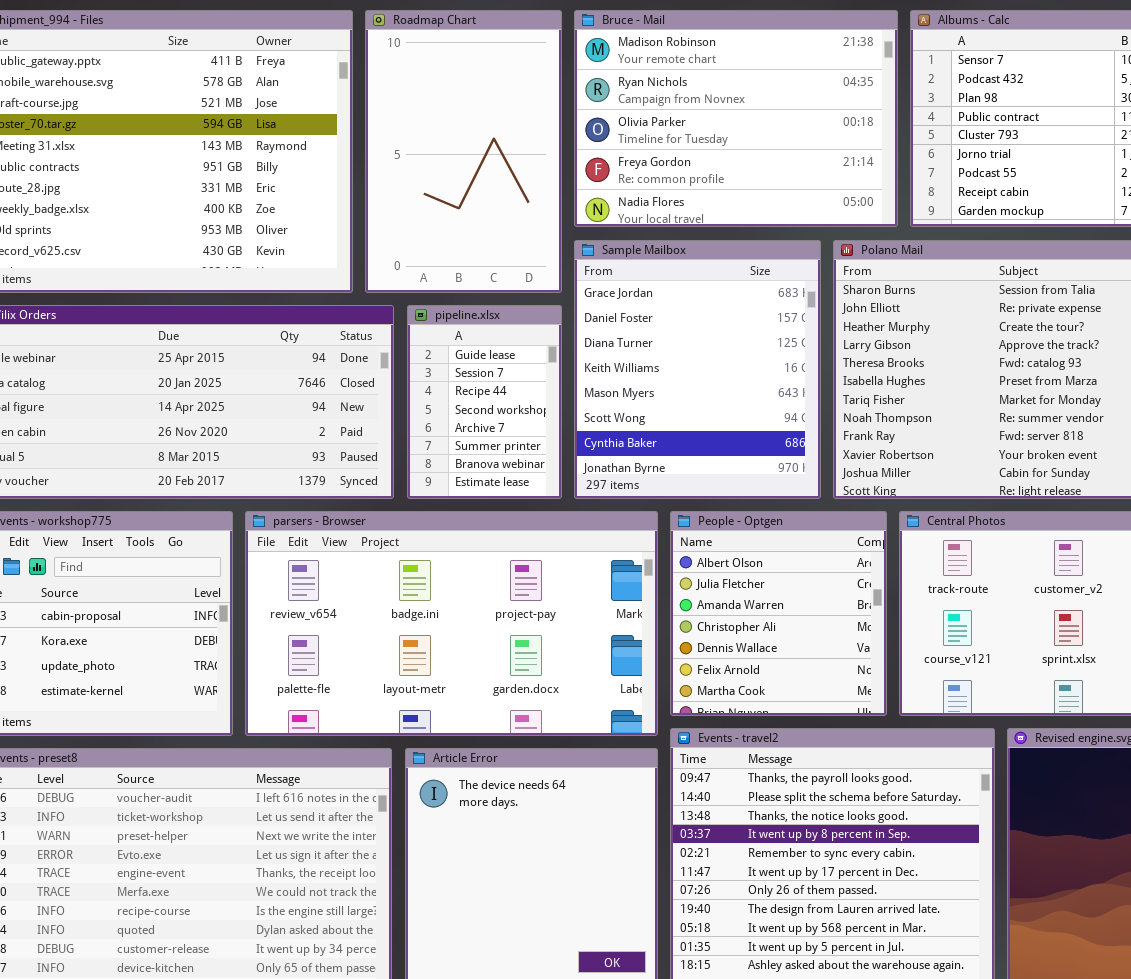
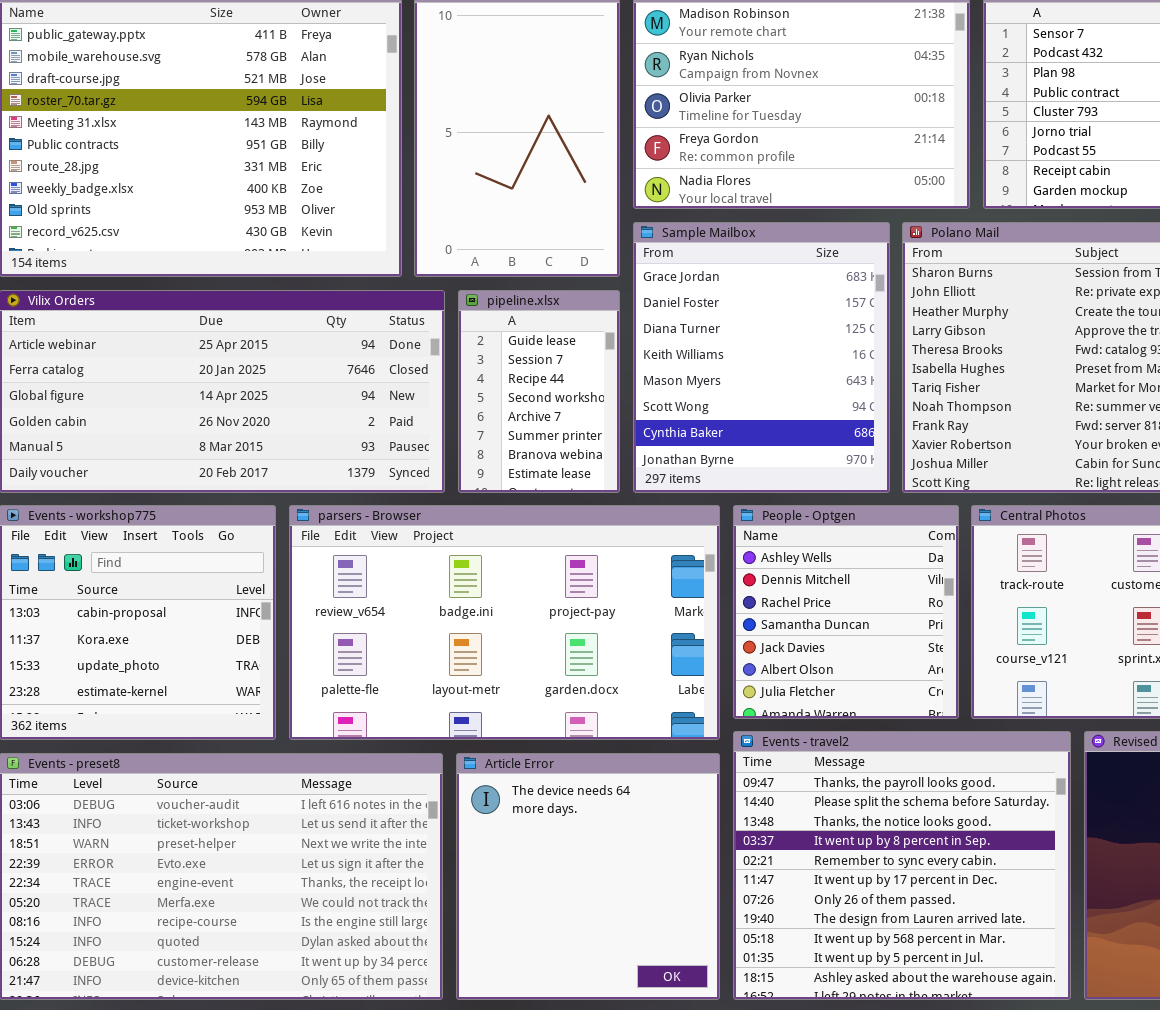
People - Optgen: [670,511,887,716] -> [733,505,959,719], scrolled up 5 rows

